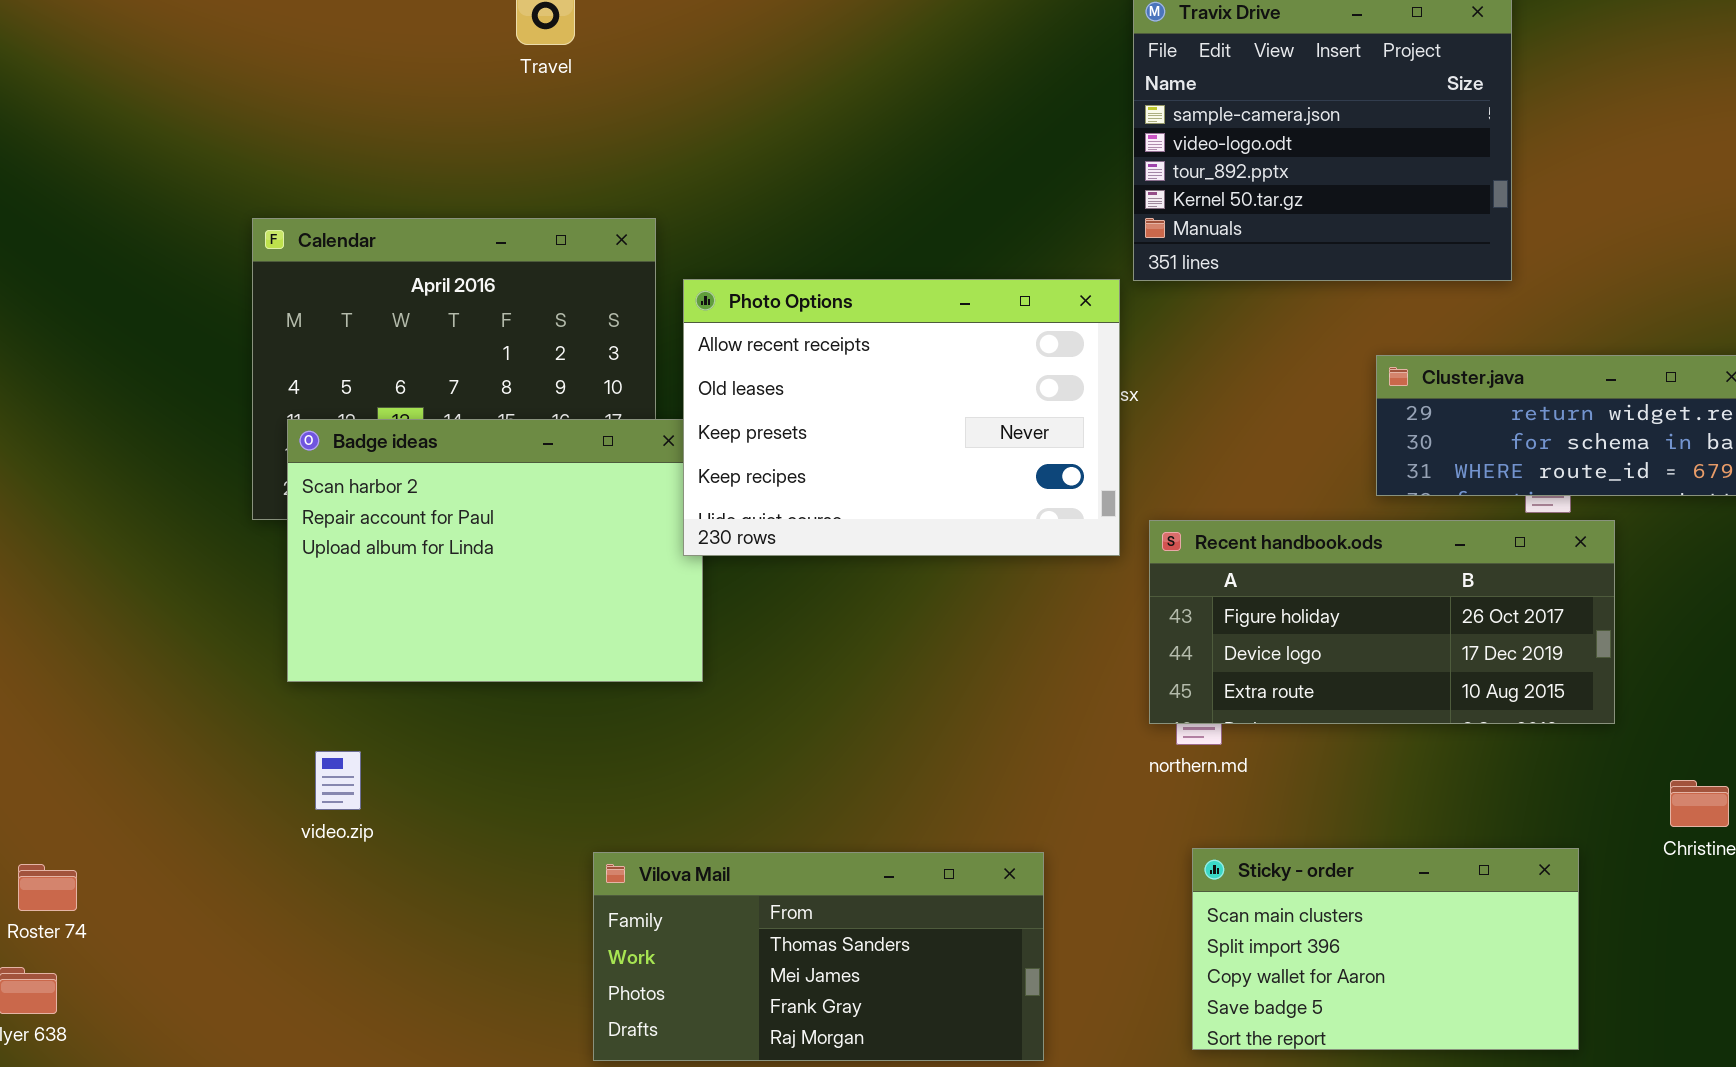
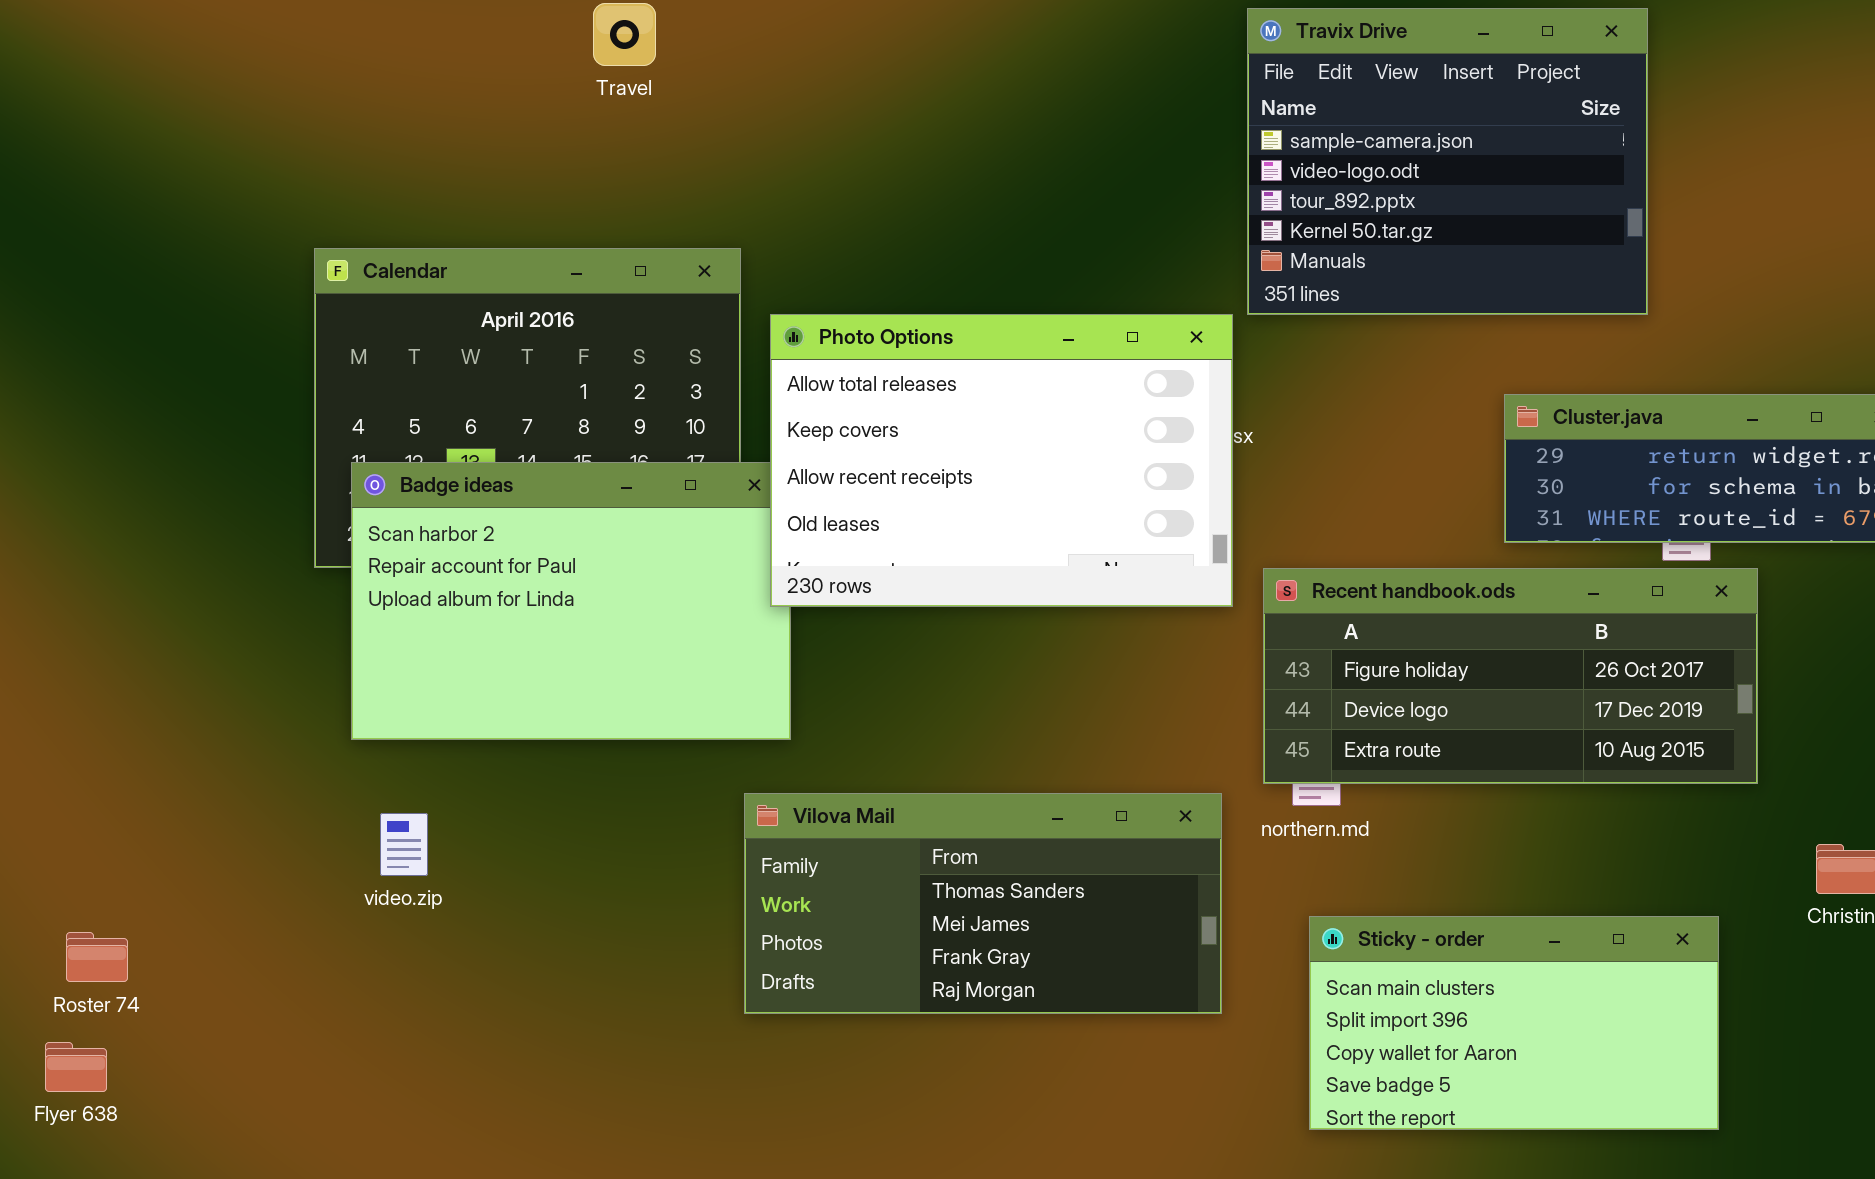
Photo Options: [683,279,1120,556] -> [770,314,1233,607], scrolled up 2 rows
Vilova Mail: [593,852,1044,1061] -> [744,793,1222,1014], moved

